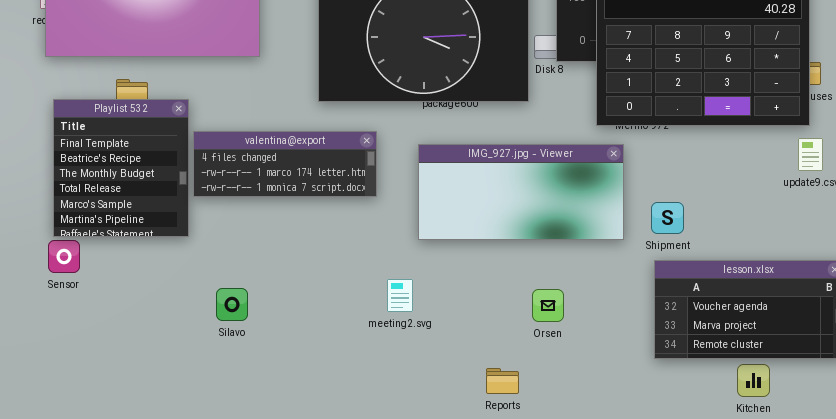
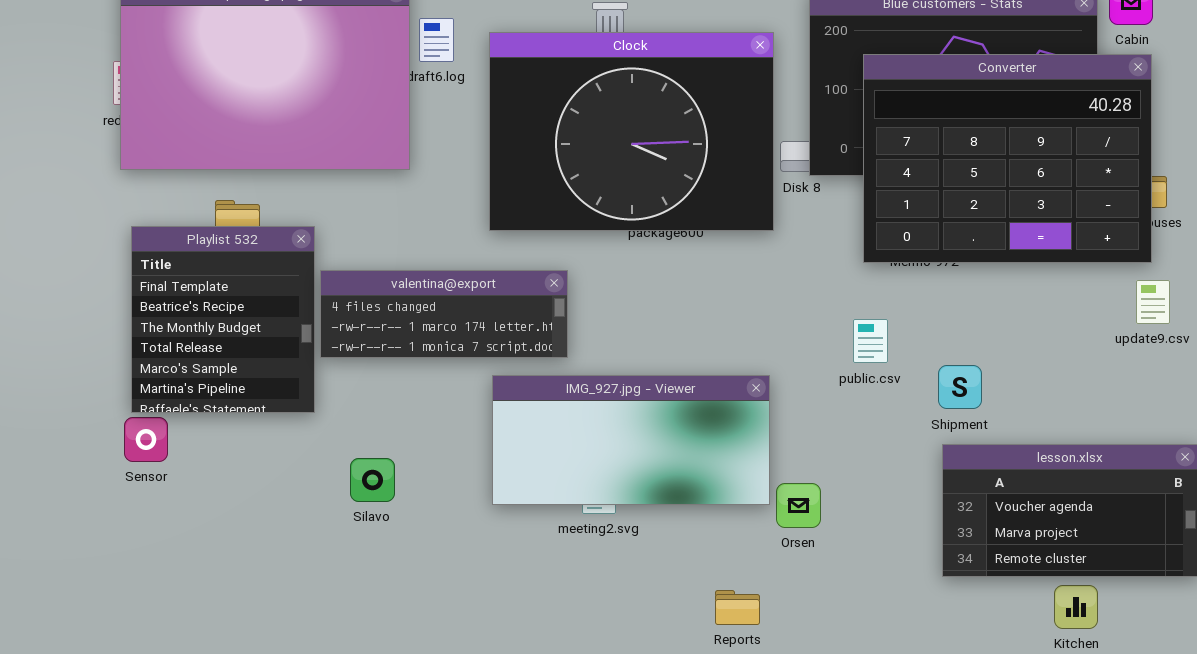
IMG_927.jpg - Viewer: [418,144,624,240] -> [492,375,770,505], moved
Silavo: [216,288,248,321] -> [350,458,395,502], moved

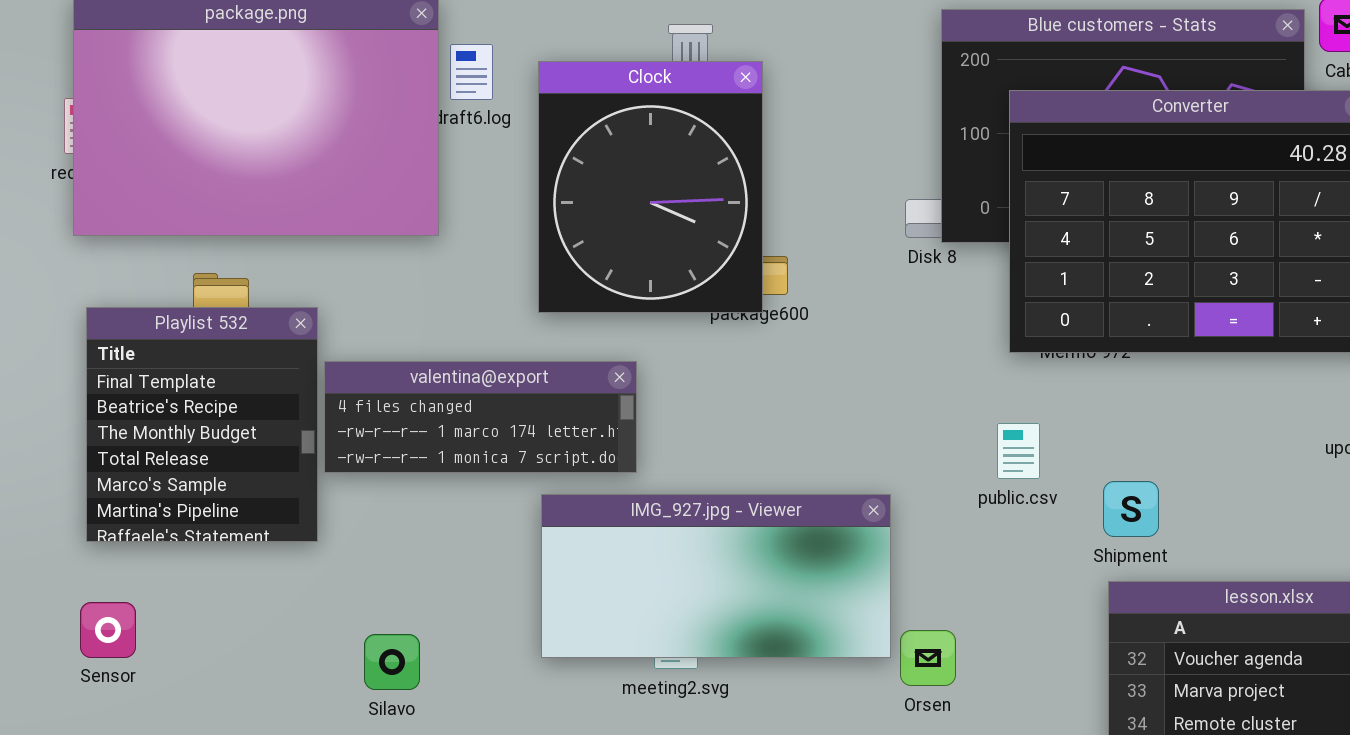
Clock: [489,32,774,231] -> [538,61,763,313], resized
Sensor: [124,417,168,462] -> [80,602,136,658], moved
Silavo: [350,458,395,502] -> [364,634,420,690], moved

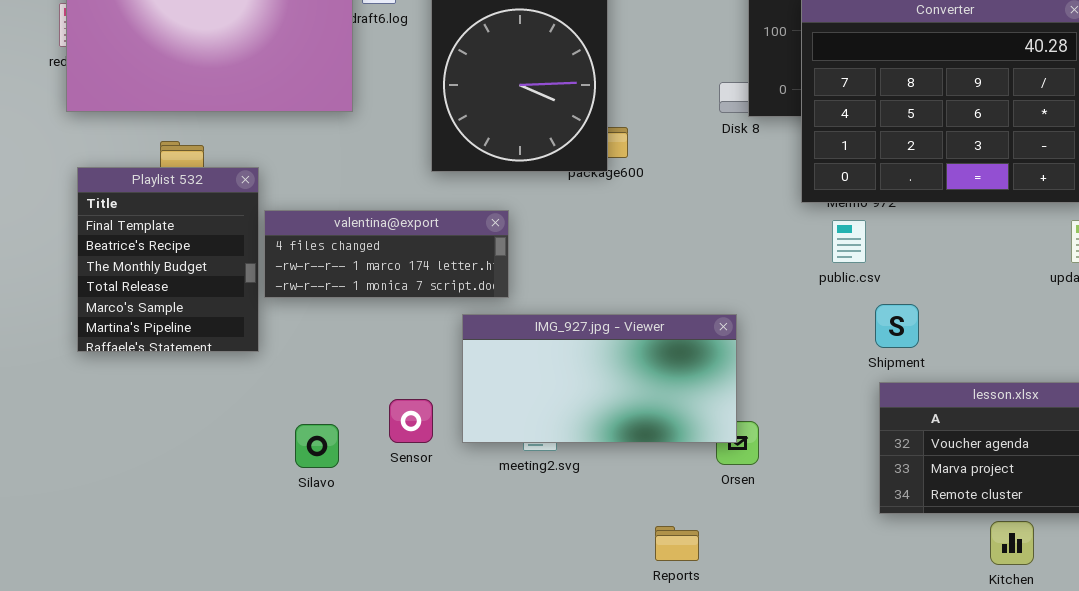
public.csv: [997,423,1040,479] -> [832,220,866,263], moved
IMG_927.jpg - Viewer: [541,494,891,658] -> [462,314,737,443], moved
Sensor: [80,602,136,658] -> [389,399,433,443], moved

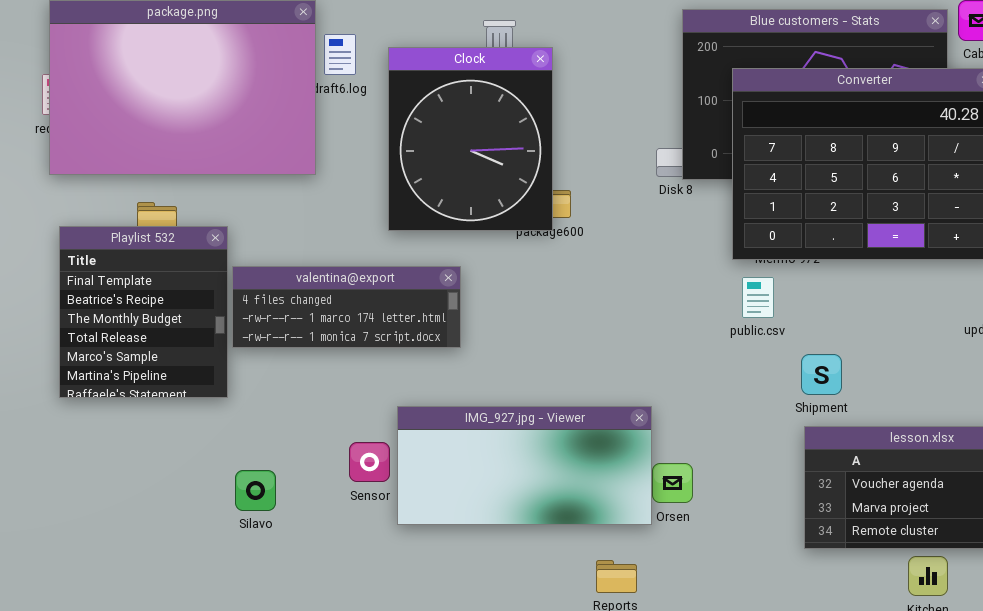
public.csv: [832,220,866,263] -> [742,277,774,318], moved
IMG_927.jpg - Viewer: [462,314,737,443] -> [397,406,652,525], moved
Silavo: [295,424,339,468] -> [235,470,276,511], moved

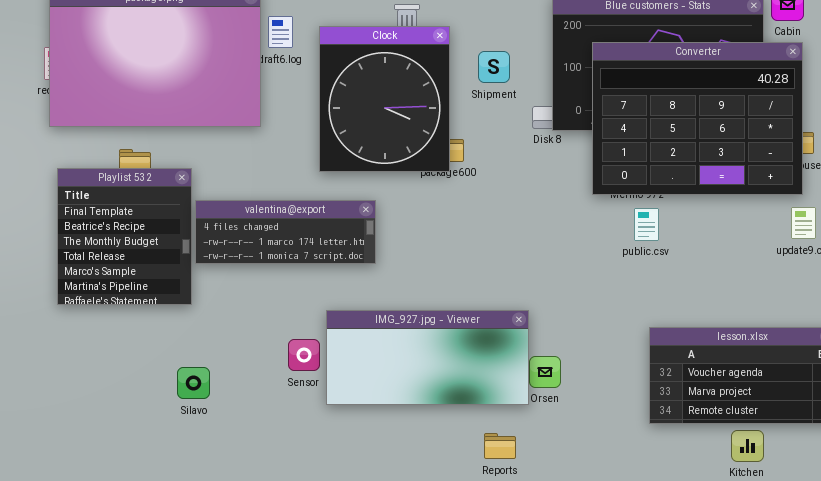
public.csv: [742,277,774,318] -> [634,208,659,241], moved
Shipment: [801,354,842,395] -> [478,51,510,83], moved
Silavo: [235,470,276,511] -> [177,367,210,399], moved

